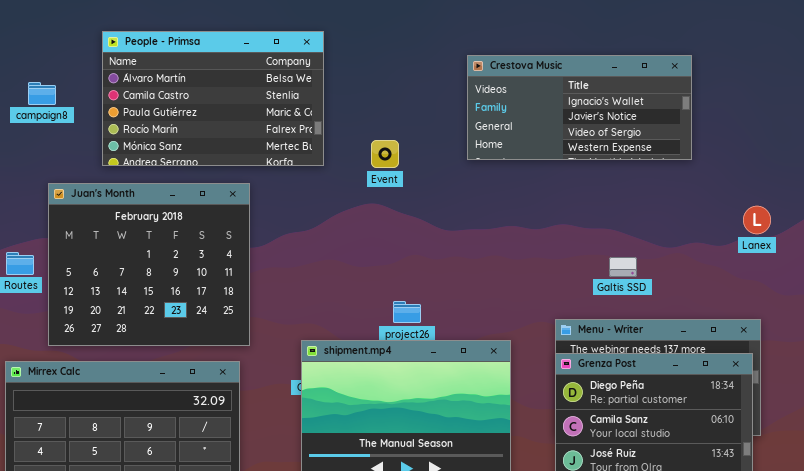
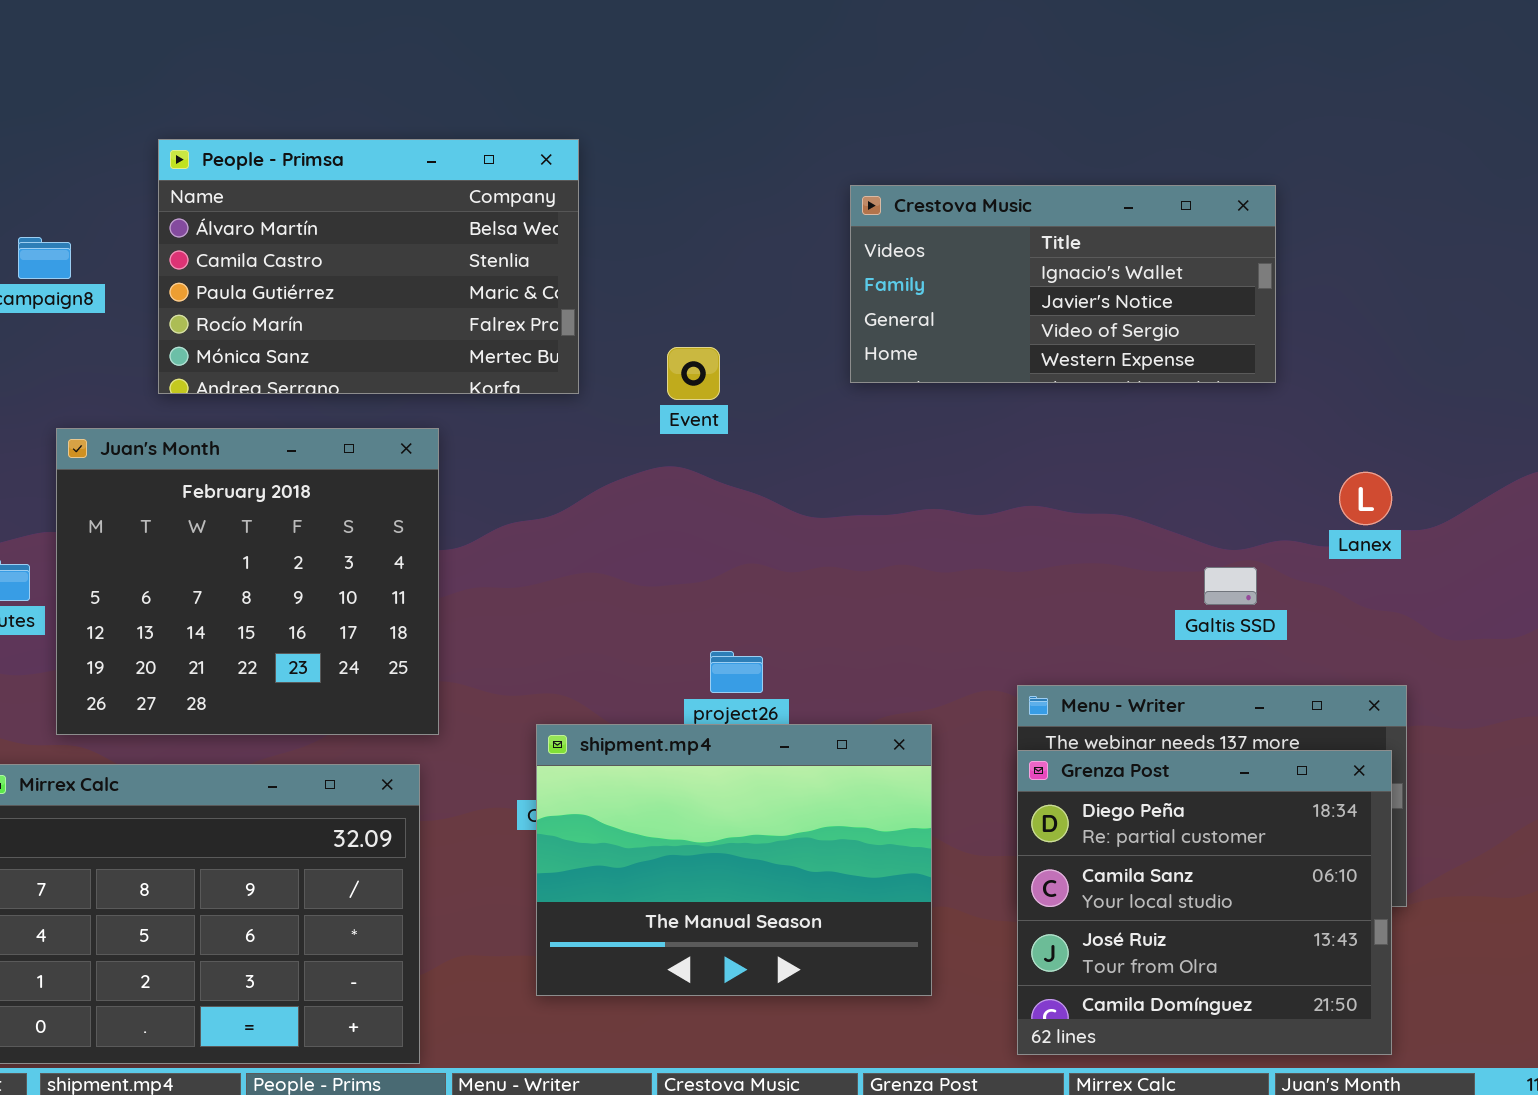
Lanex: [743,206,771,234] -> [1339,472,1392,525], moved
Galtis SSD: [609,257,637,277] -> [1204,567,1257,605], moved

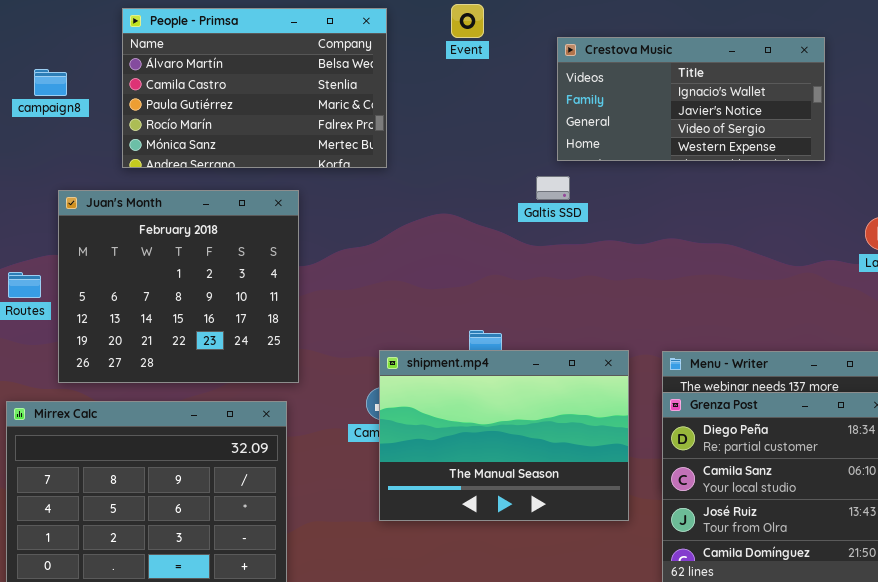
Event: [667,347,720,400] -> [451,4,484,38], moved
Galtis SSD: [1204,567,1257,605] -> [536,176,570,200], moved
shipment.mp4: [536,724,932,996] -> [379,350,629,521], moved

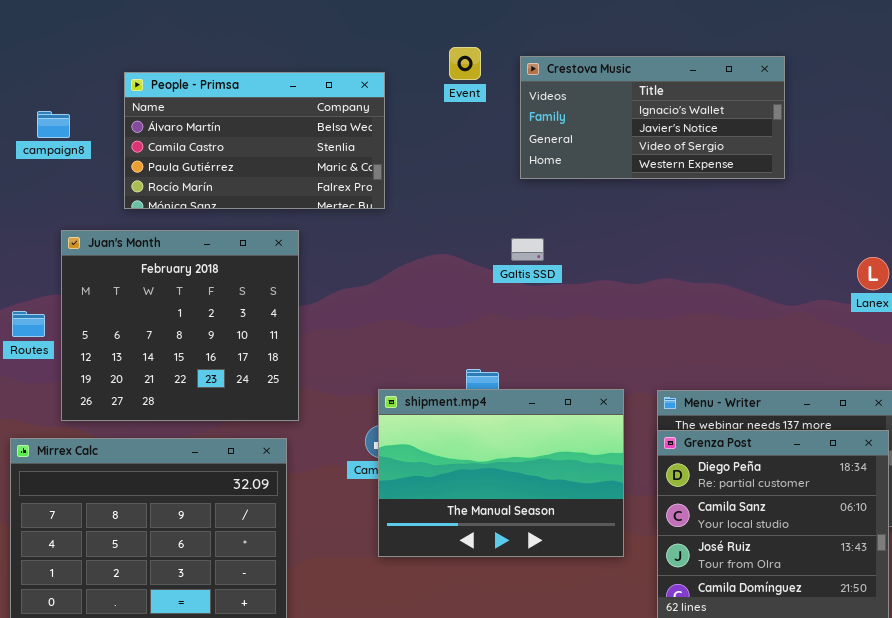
People - Primsa: [122,8,387,168] -> [124,72,385,209], resized
Crestova Music: [557,37,825,161] -> [520,56,785,179], moved
Galtis SSD: [536,176,570,200] -> [511,238,544,261], moved

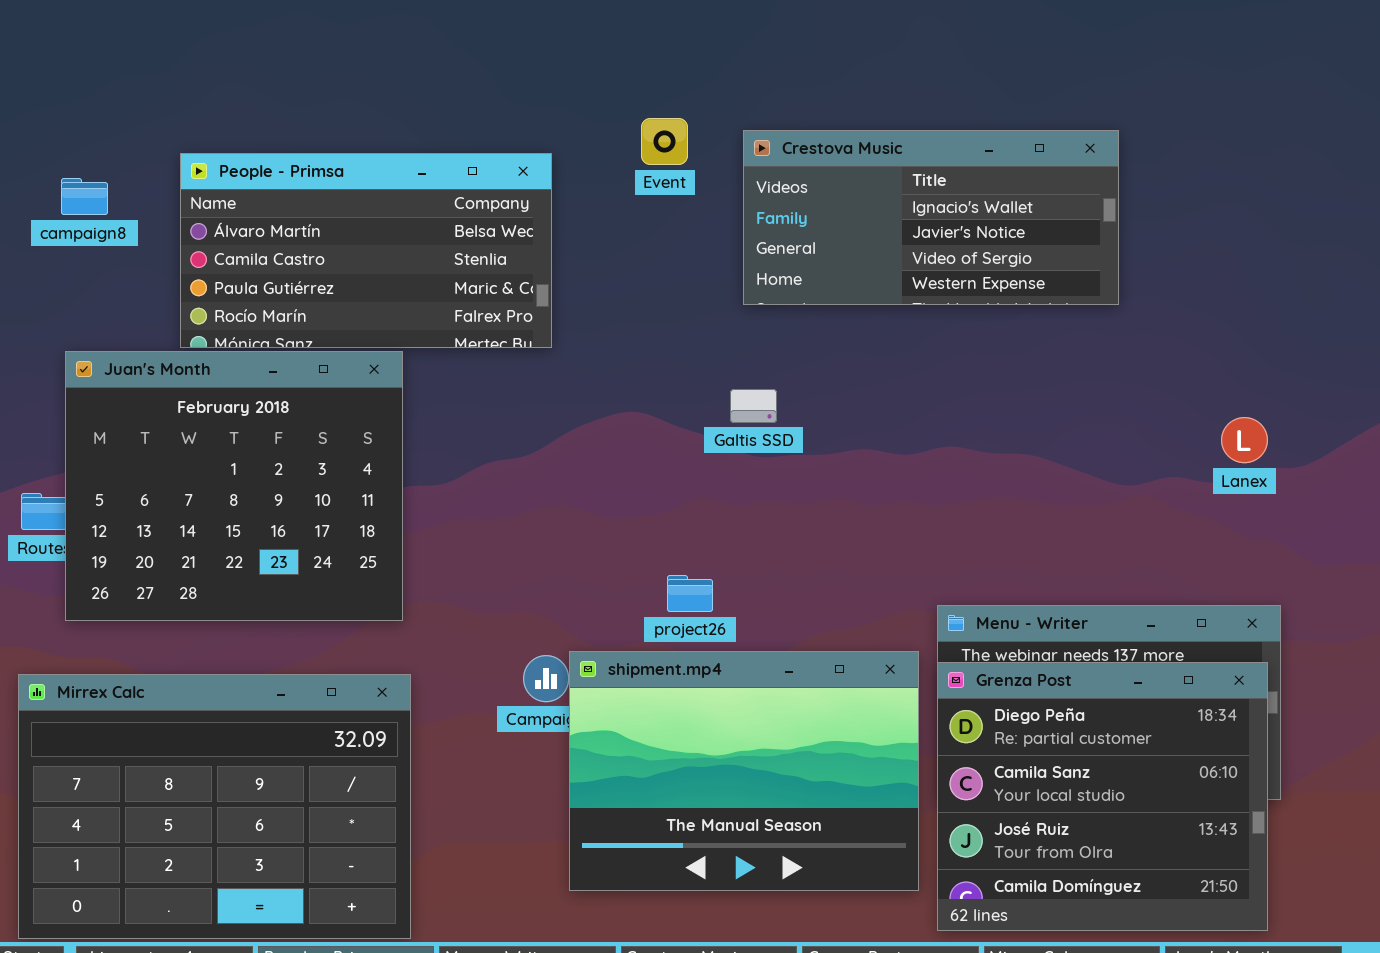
campaign8: [37,111,70,138] -> [61,178,108,215], moved
Juan's Month: [61,230,299,421] -> [65,351,403,621], moved
shipment.mp4: [378,389,624,557] -> [569,651,919,891], moved

